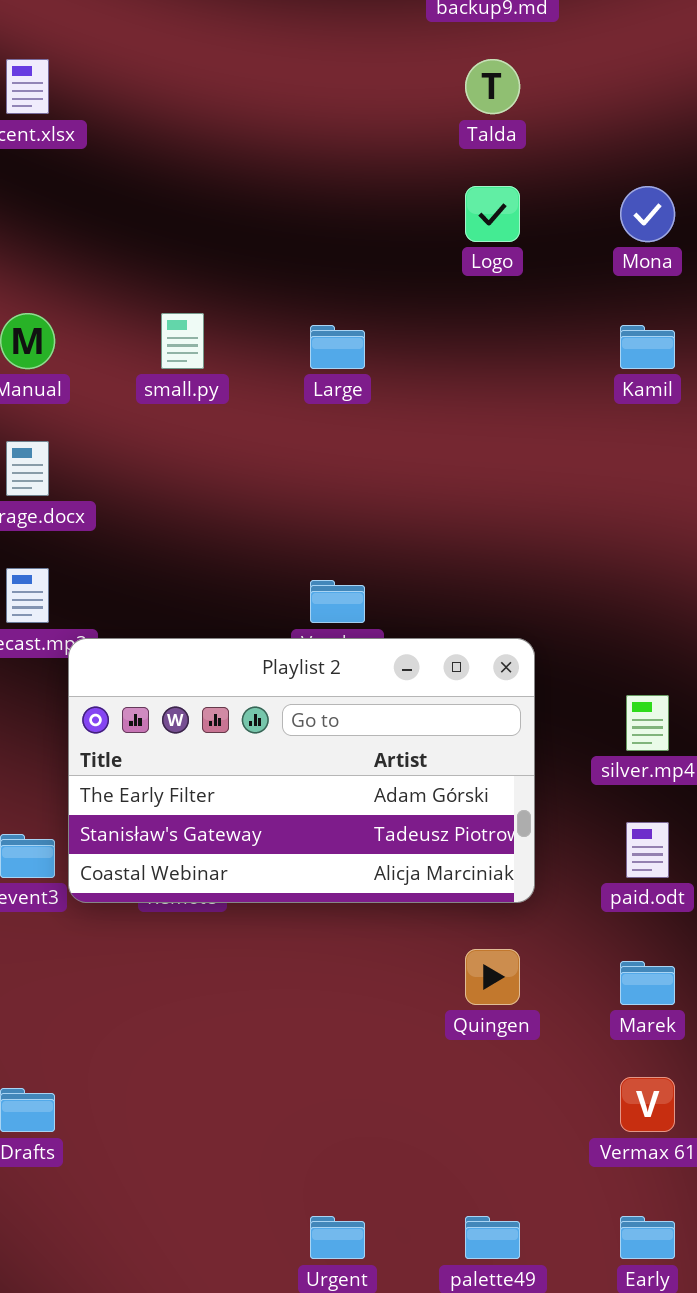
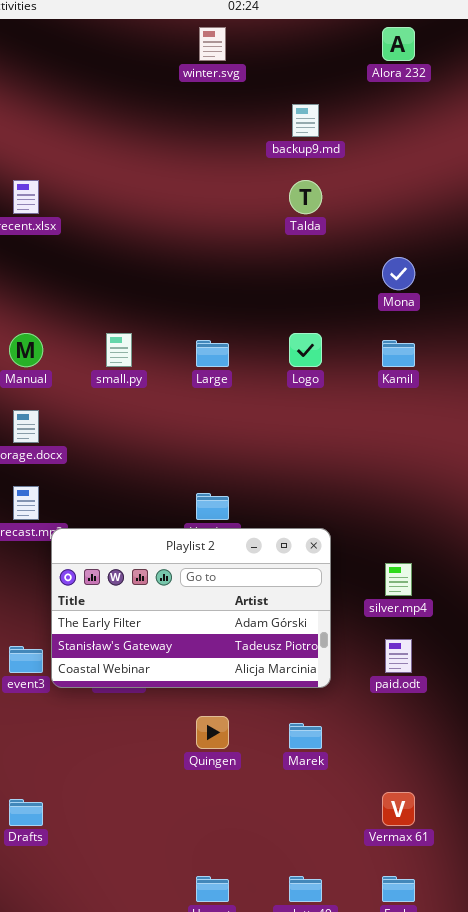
Logo: [465,186,520,242] -> [289,333,322,367], moved
Quingen: [465,949,520,1005] -> [196,716,229,749], moved
Marek: [620,961,675,1005] -> [289,723,322,749], moved

